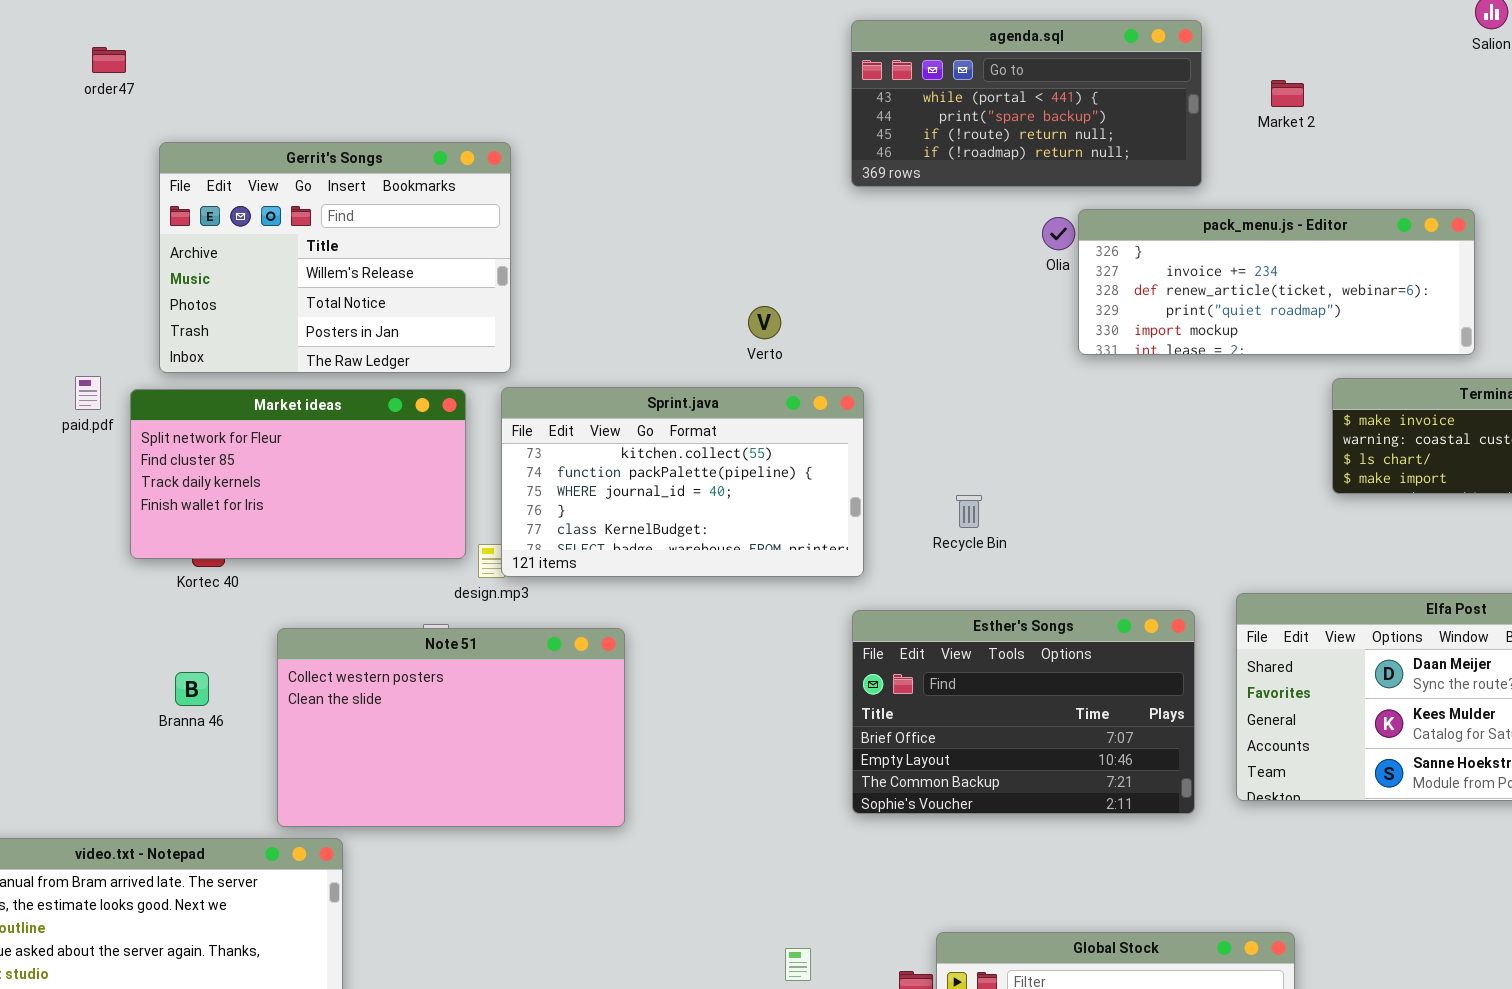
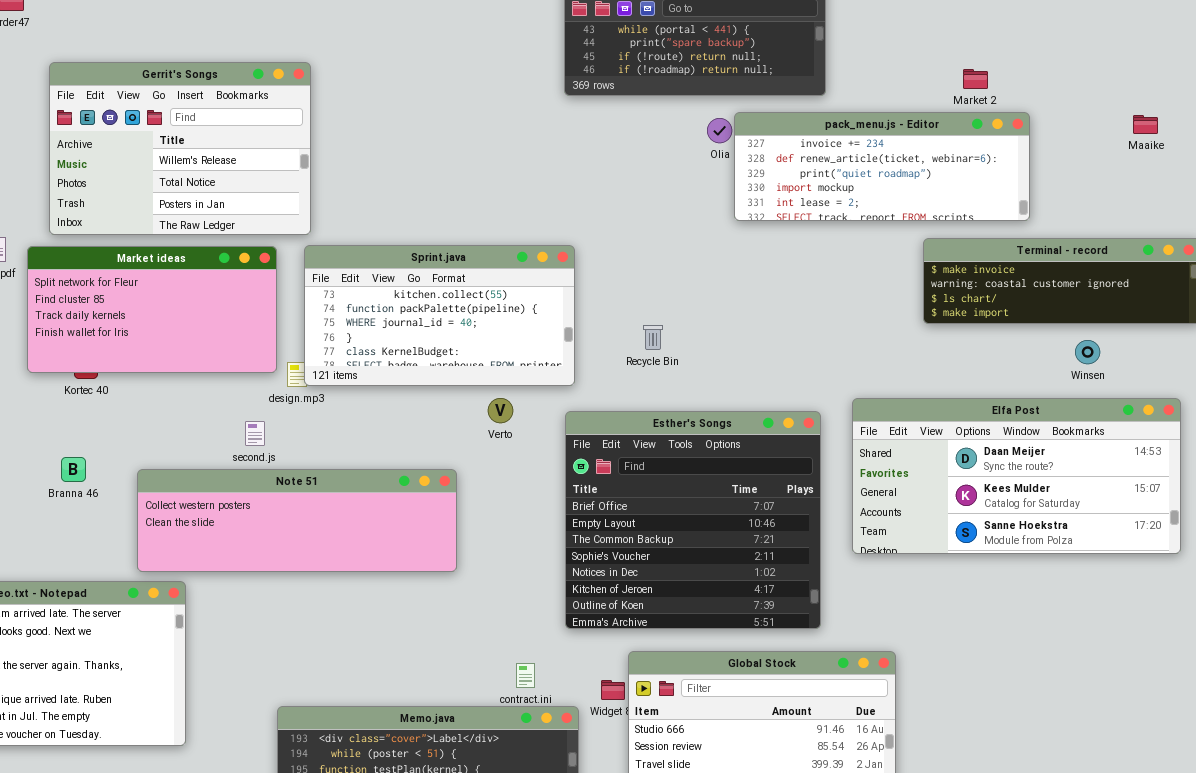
Market 2: [1271,80,1304,107] -> [963,69,988,89], moved
pack_menu.js - Editor: [1078,209,1475,355] -> [734,112,1030,221], scrolled down 1 row
Verto: [748,306,781,339] -> [488,398,513,423], moved
Esther's Songs: [852,610,1195,814] -> [565,411,821,629], resized
Note 51: [277,628,625,827] -> [137,469,457,572], resized

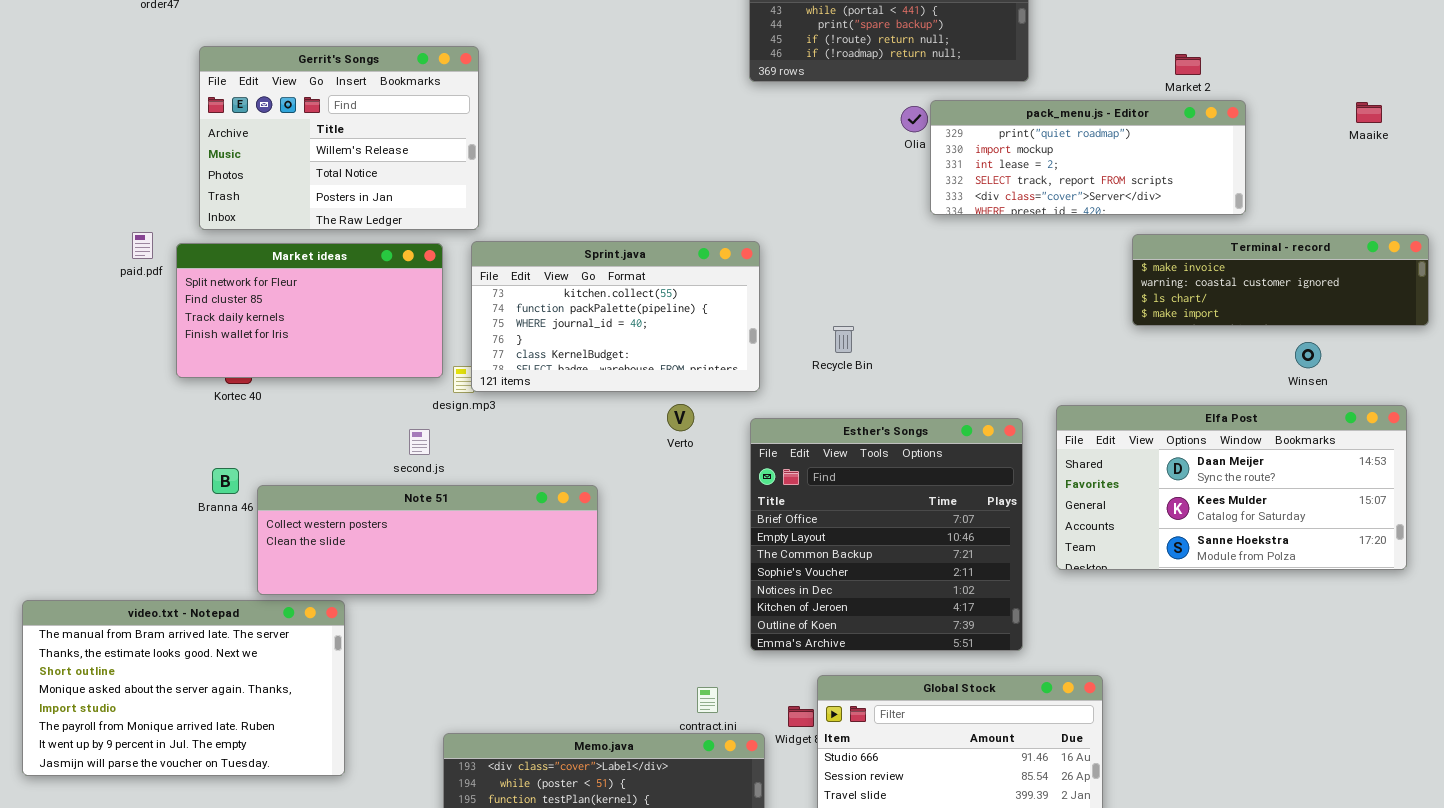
pack_menu.js - Editor: [734,112,1030,221] -> [930,100,1246,215], scrolled down 2 rows
Note 51: [137,469,457,572] -> [257,485,598,595], moved

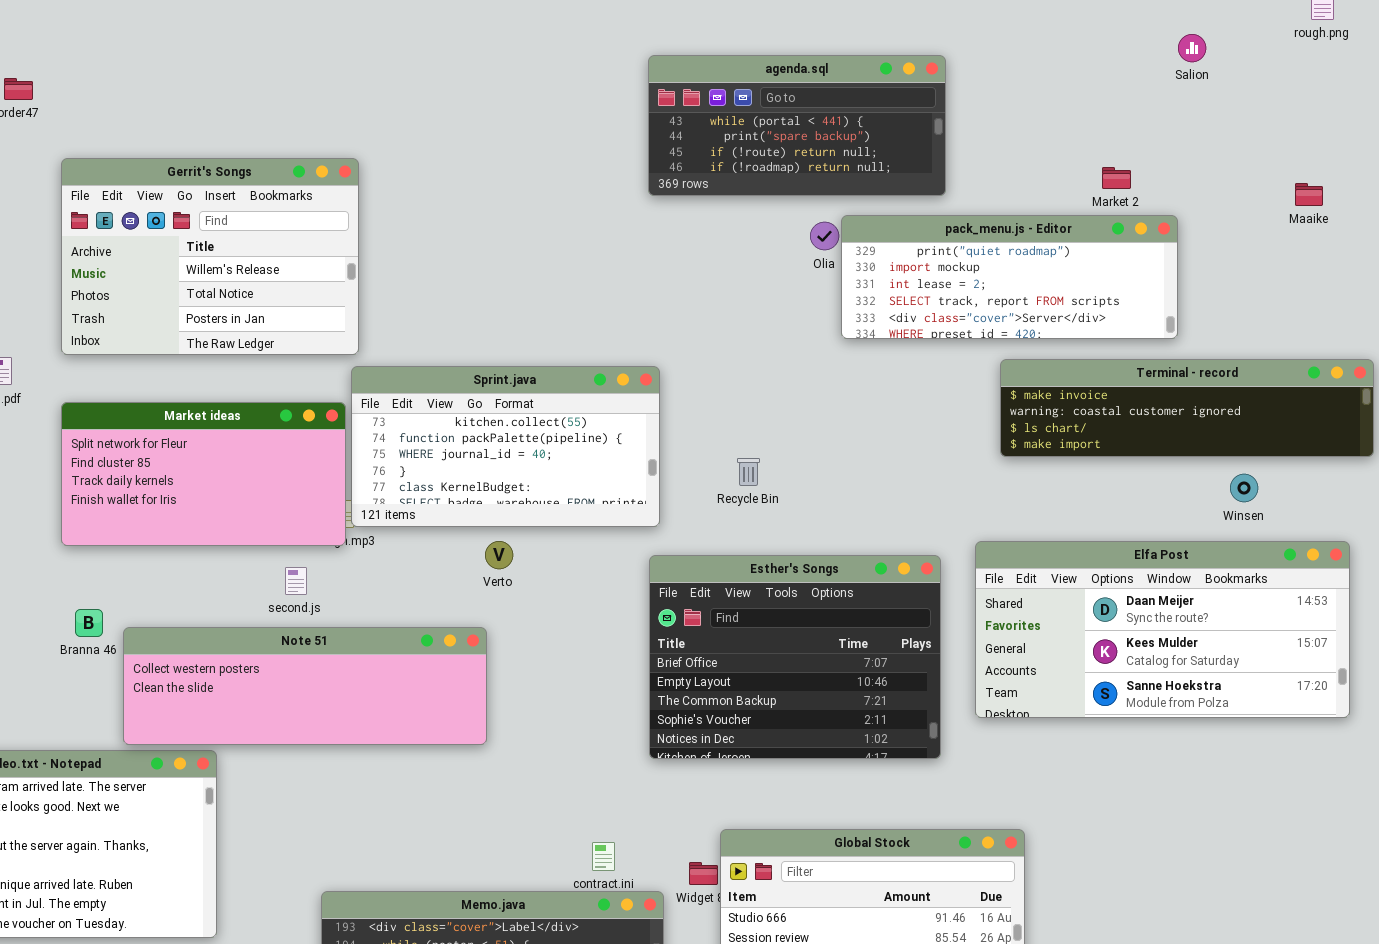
Maaike: [1356,102,1382,123] -> [1295,183,1323,206], moved
Terminal - record: [1132,234,1429,326] -> [1000,359,1374,457], resized
Market ideas: [176,243,443,378] -> [61,402,346,546], moved
Verto: [667,404,694,431] -> [485,541,513,569], moved
Esther's Songs: [750,418,1023,651] -> [649,555,941,759], resized

